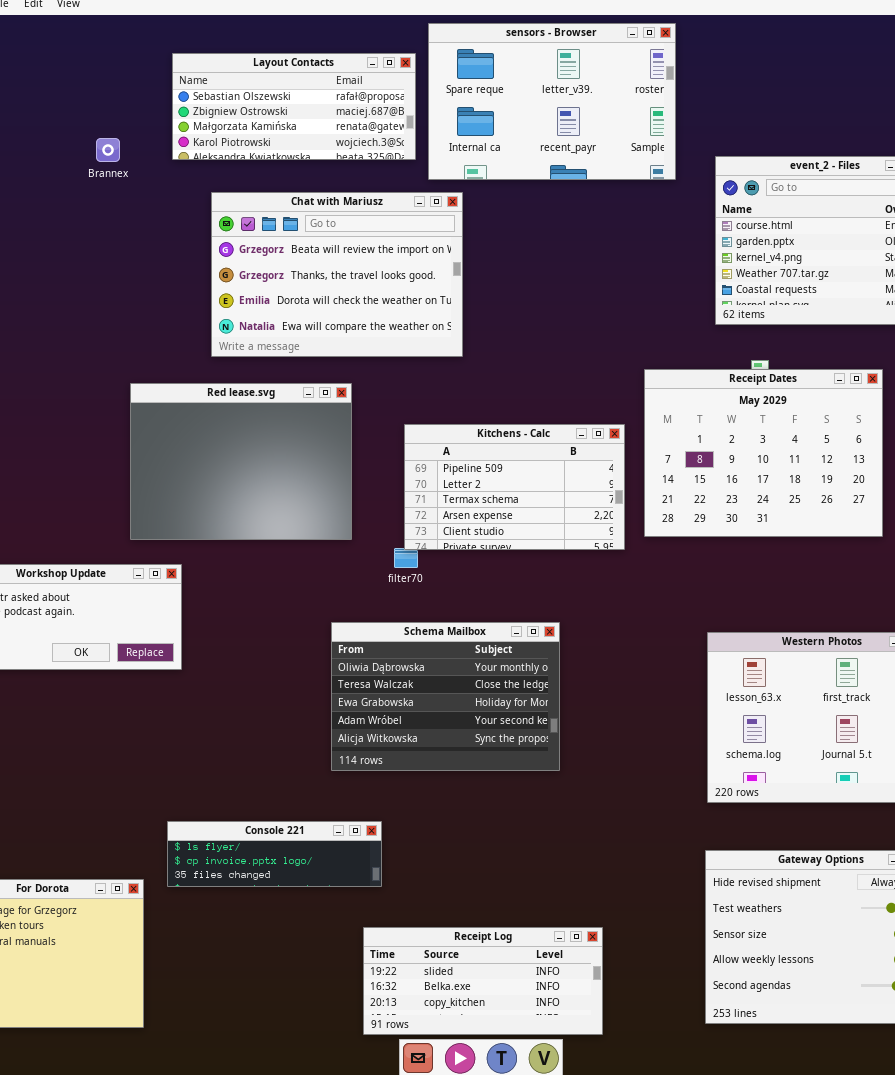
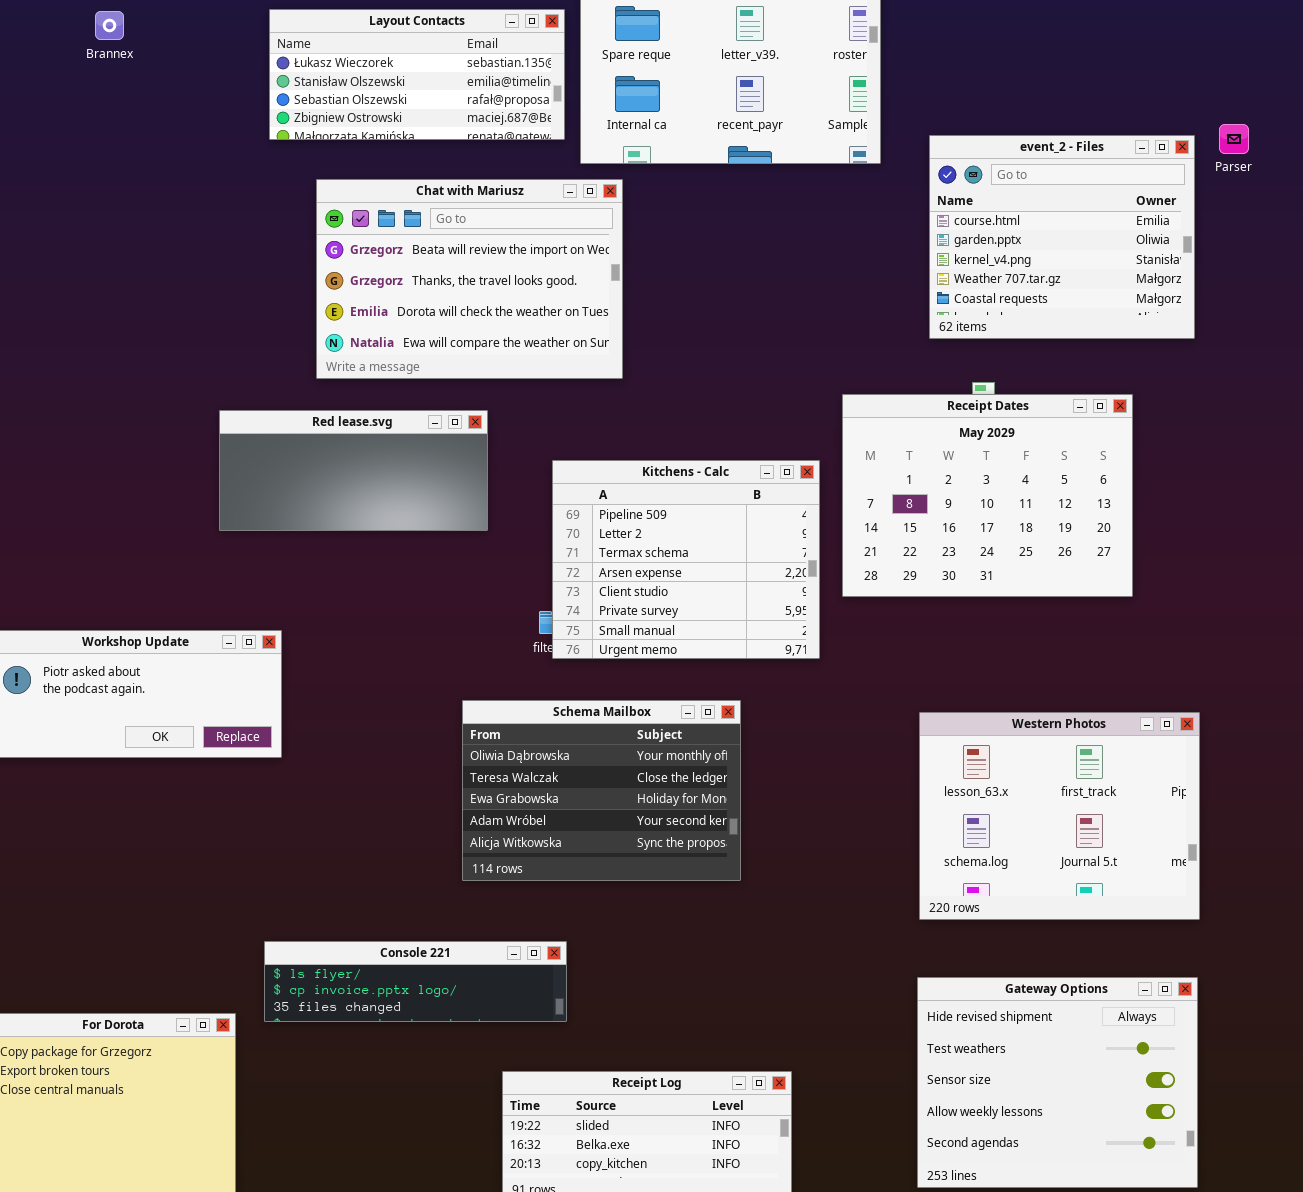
Layout Contacts: [172,53,416,160] -> [269,9,565,140], scrolled up 2 rows
Brannex: [96,138,120,162] -> [95,11,124,40], moved
Red lease.svg: [130,383,352,540] -> [219,410,488,531], resized
Kitchens - Calc: [404,424,625,550] -> [552,460,820,659], resized
Console 221: [167,821,382,887] -> [264,941,567,1022], resized

